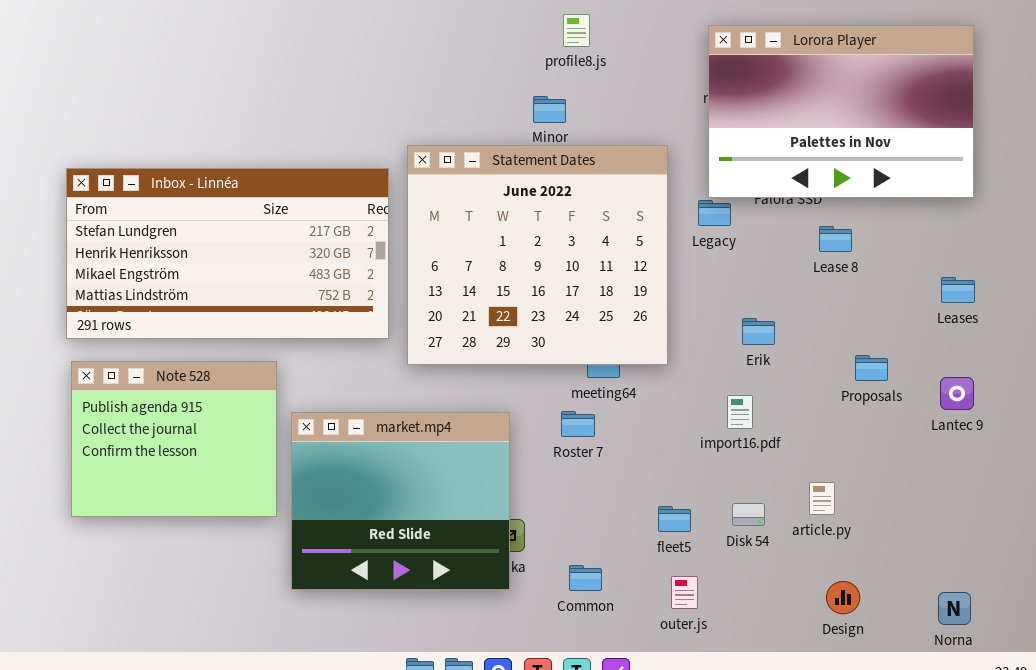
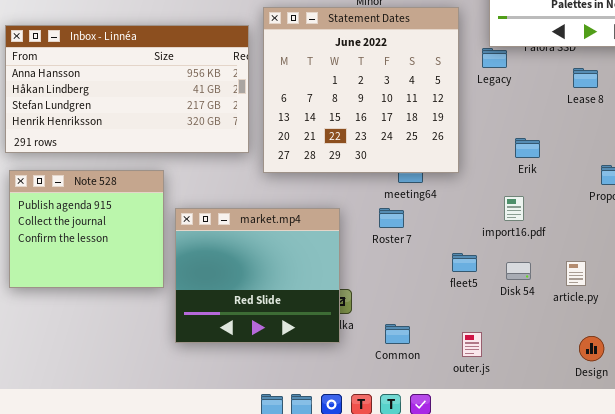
Inbox - Linnéa: [66,168,389,339] -> [5,25,249,153], scrolled up 2 rows
Disk 54: [732,503,765,526] -> [506,262,531,280], moved
fleet5: [658,506,691,532] -> [452,253,477,272], moved

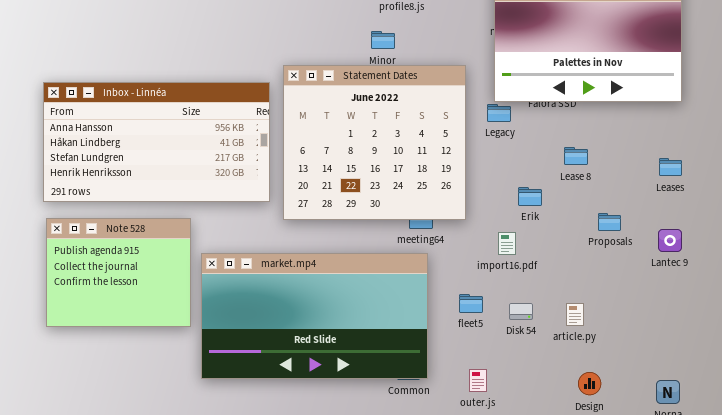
Lease 8: [573,68,598,88] -> [564,147,588,165], moved
import16.pdf: [504,196,524,221] -> [498,232,516,255], moved
market.mp4: [175,208,340,343] -> [201,253,428,379], resized

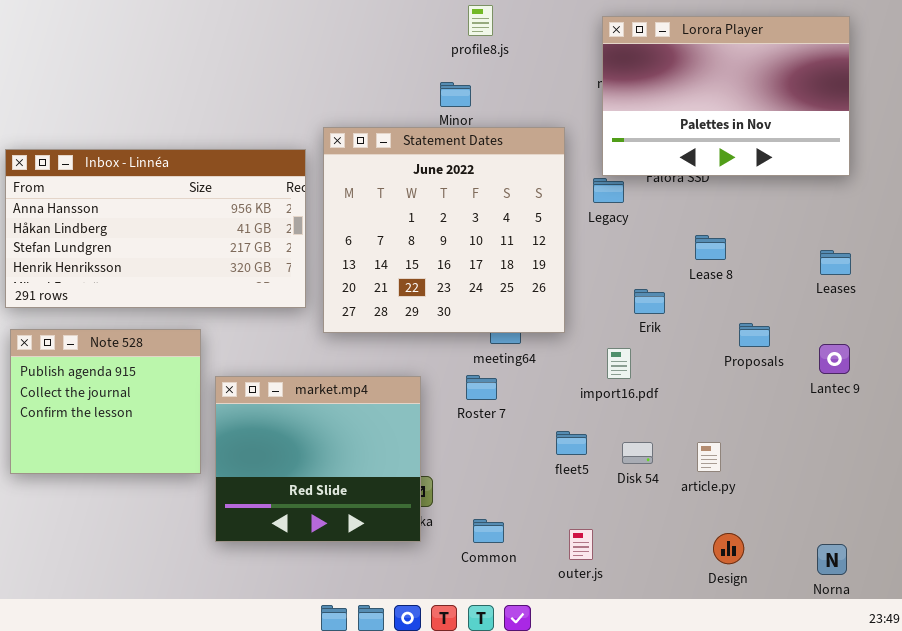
market.mp4: [201,253,428,379] -> [215,376,421,542], resized

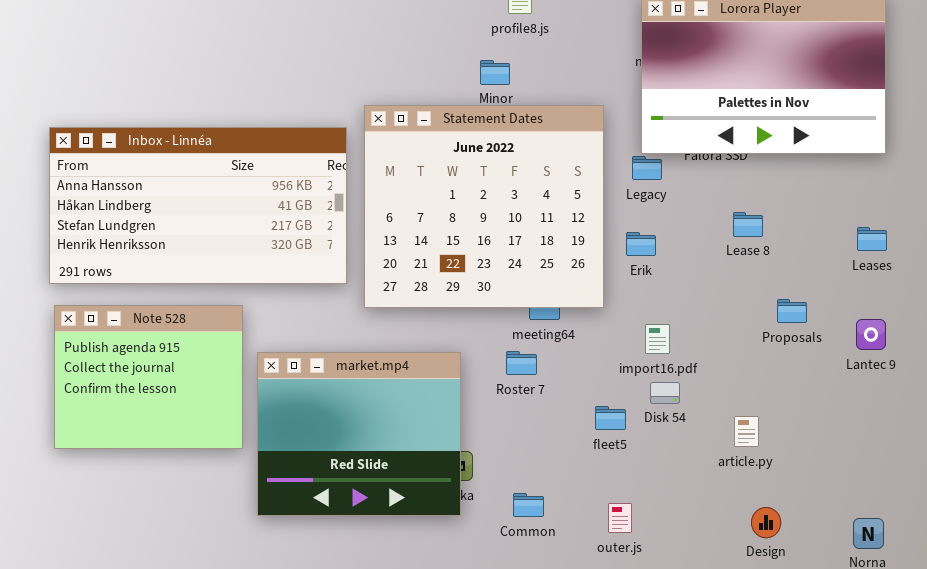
Erik: [634,289,665,314] -> [626,232,656,256], moved
Disk 54: [622,442,653,464] -> [650,382,680,404], moved

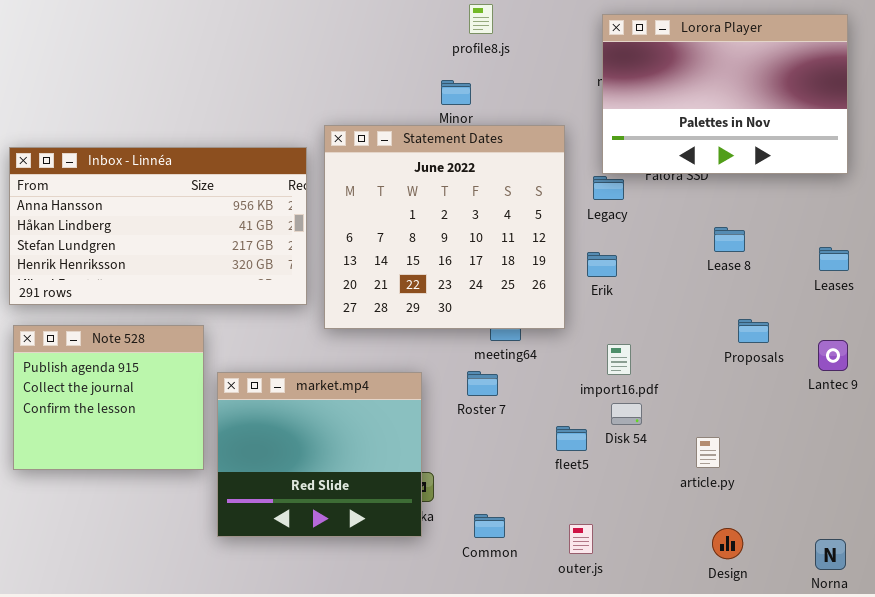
Lease 8: [733,212,763,237] -> [714,227,745,252], moved

